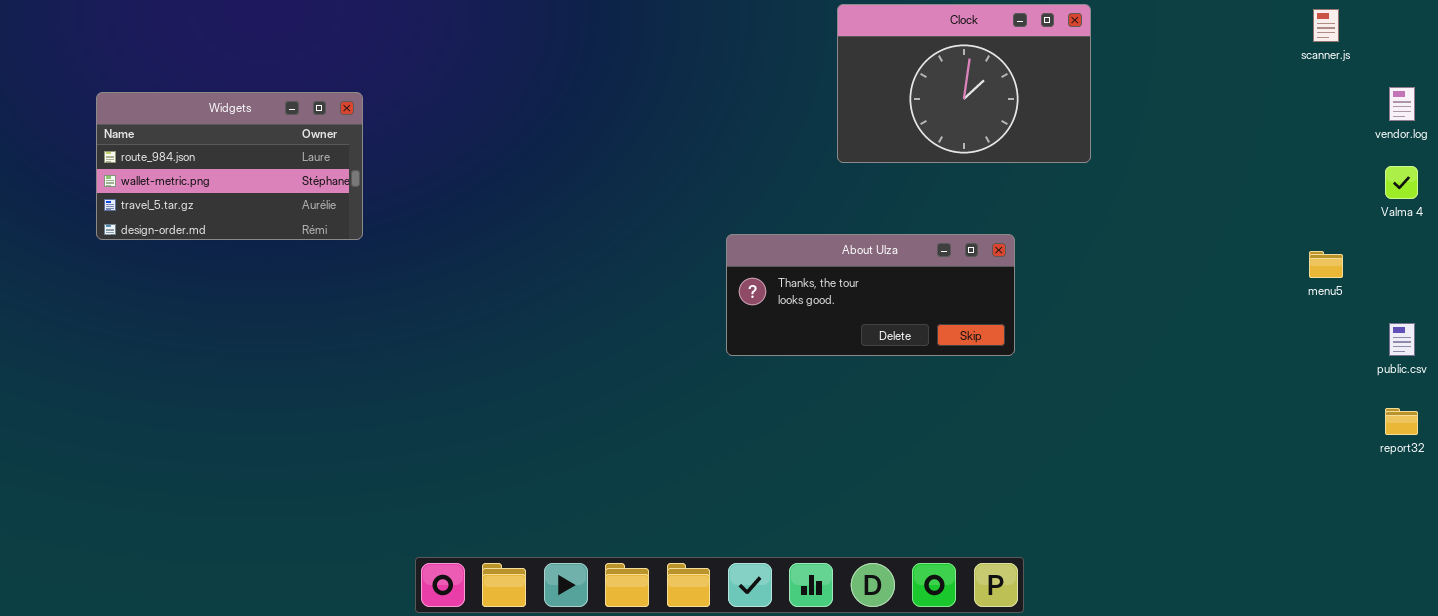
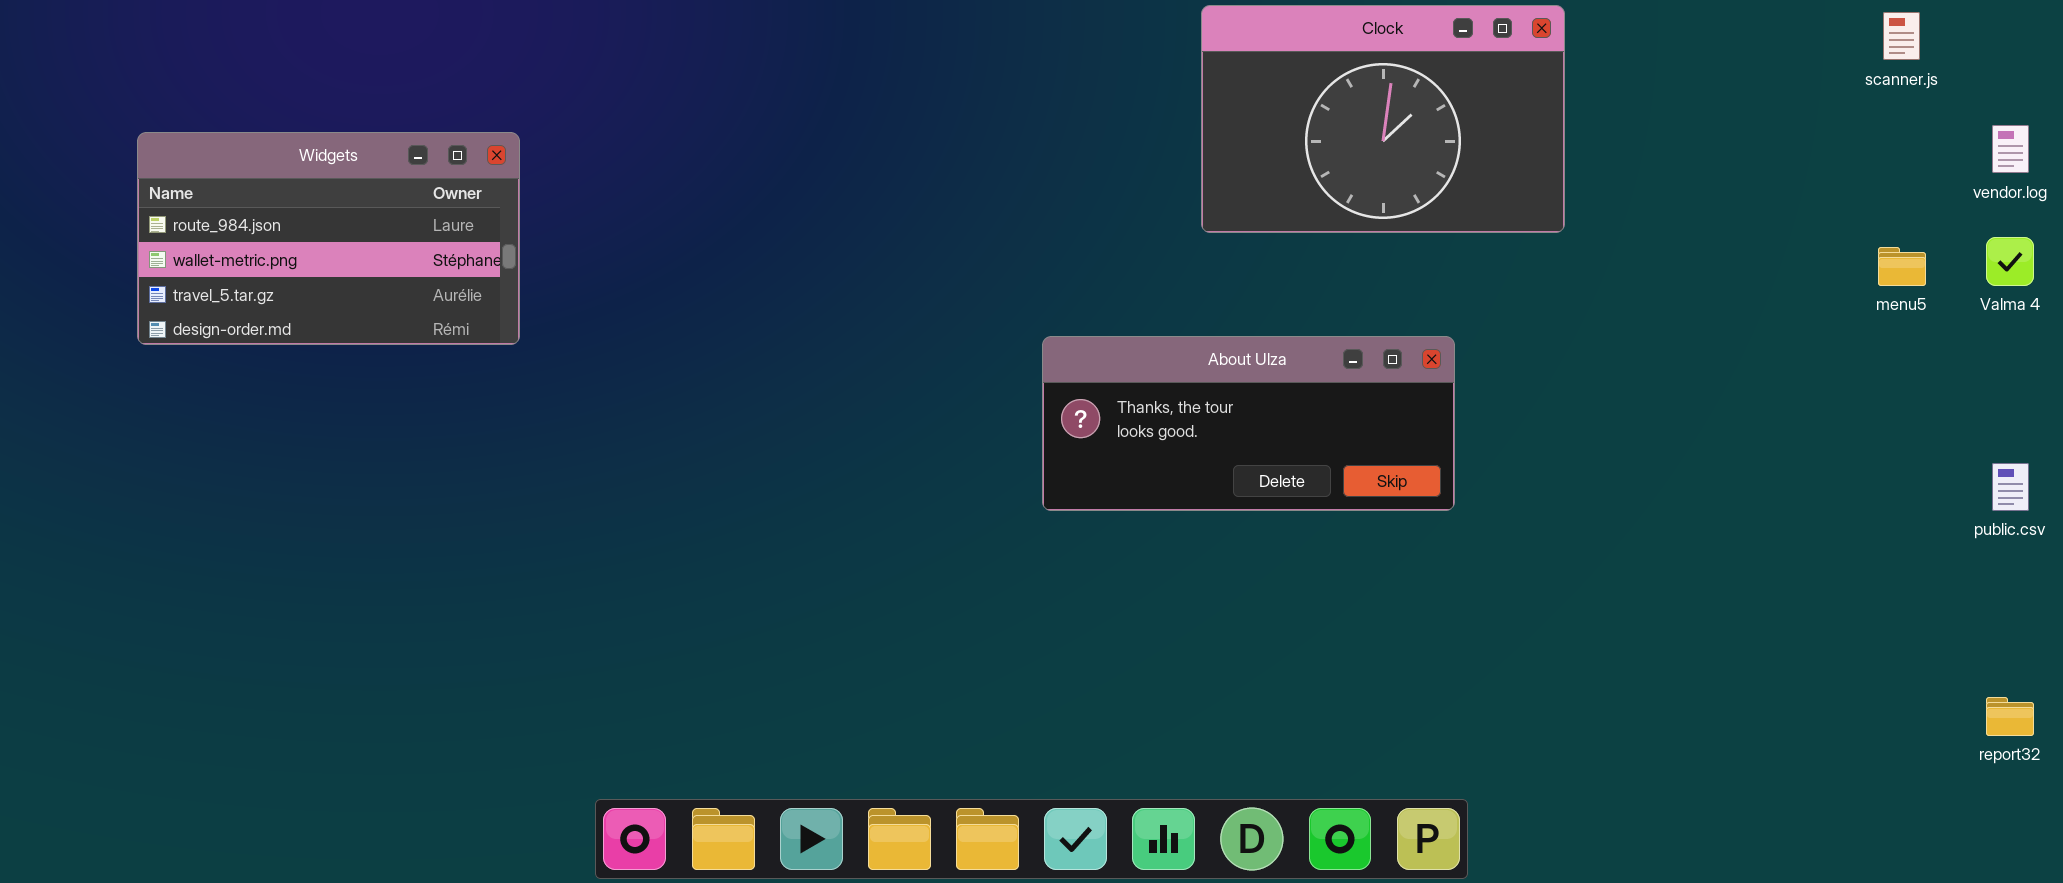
menu5: [1309,251,1343,278] -> [1878,247,1926,286], moved
report32: [1385,408,1418,435] -> [1986,697,2034,736], moved

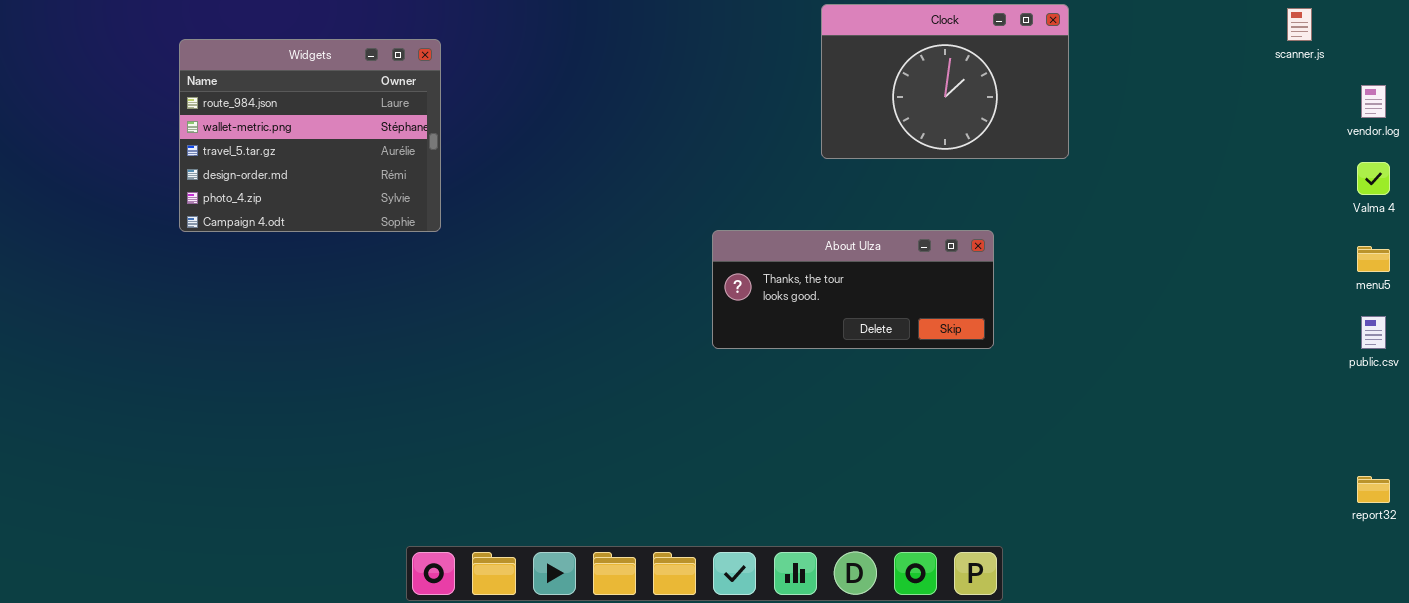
Widgets: [137,132,520,345] -> [179,39,441,232], moved, resized
menu5: [1878,247,1926,286] -> [1357,246,1390,272], moved

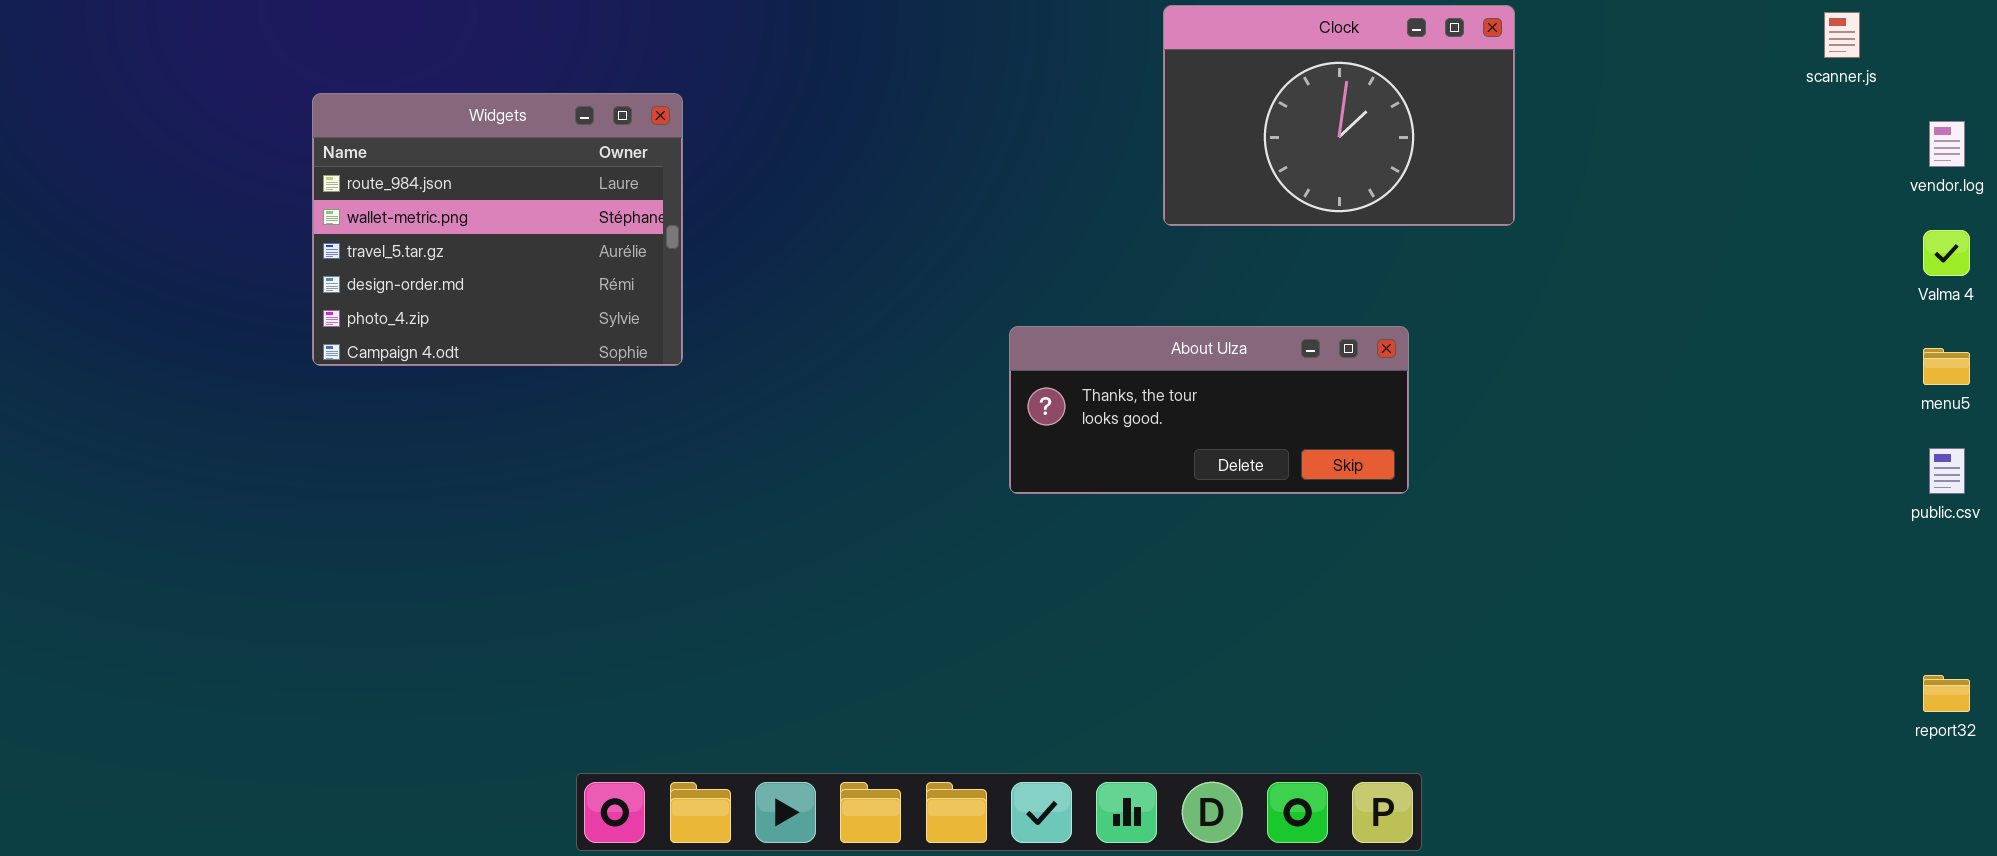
Widgets: [179,39,441,232] -> [312,93,683,366], moved

